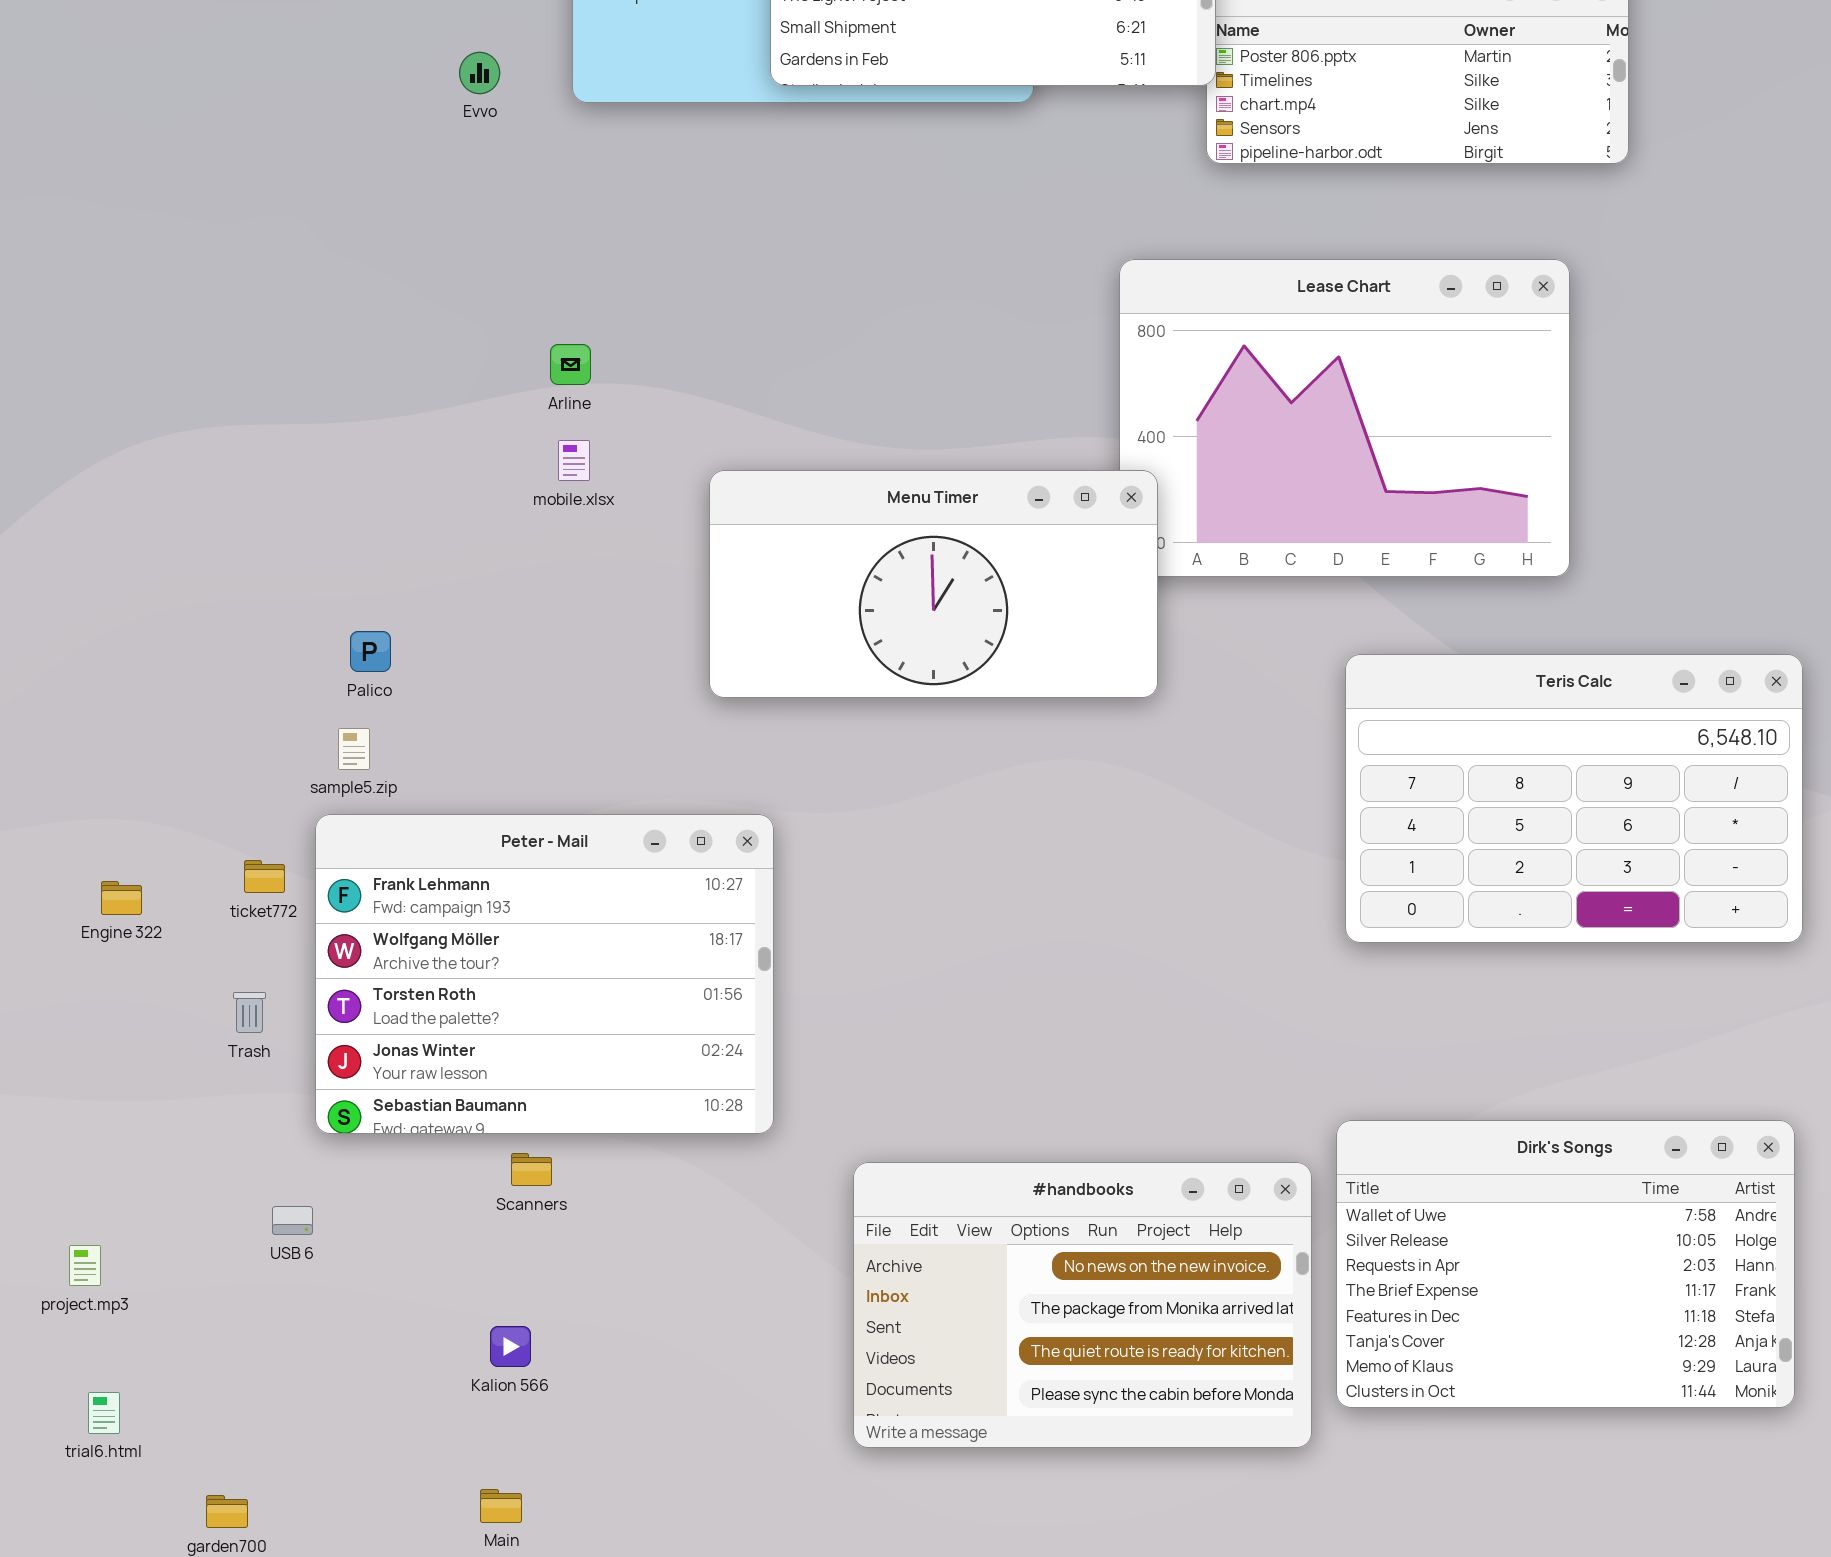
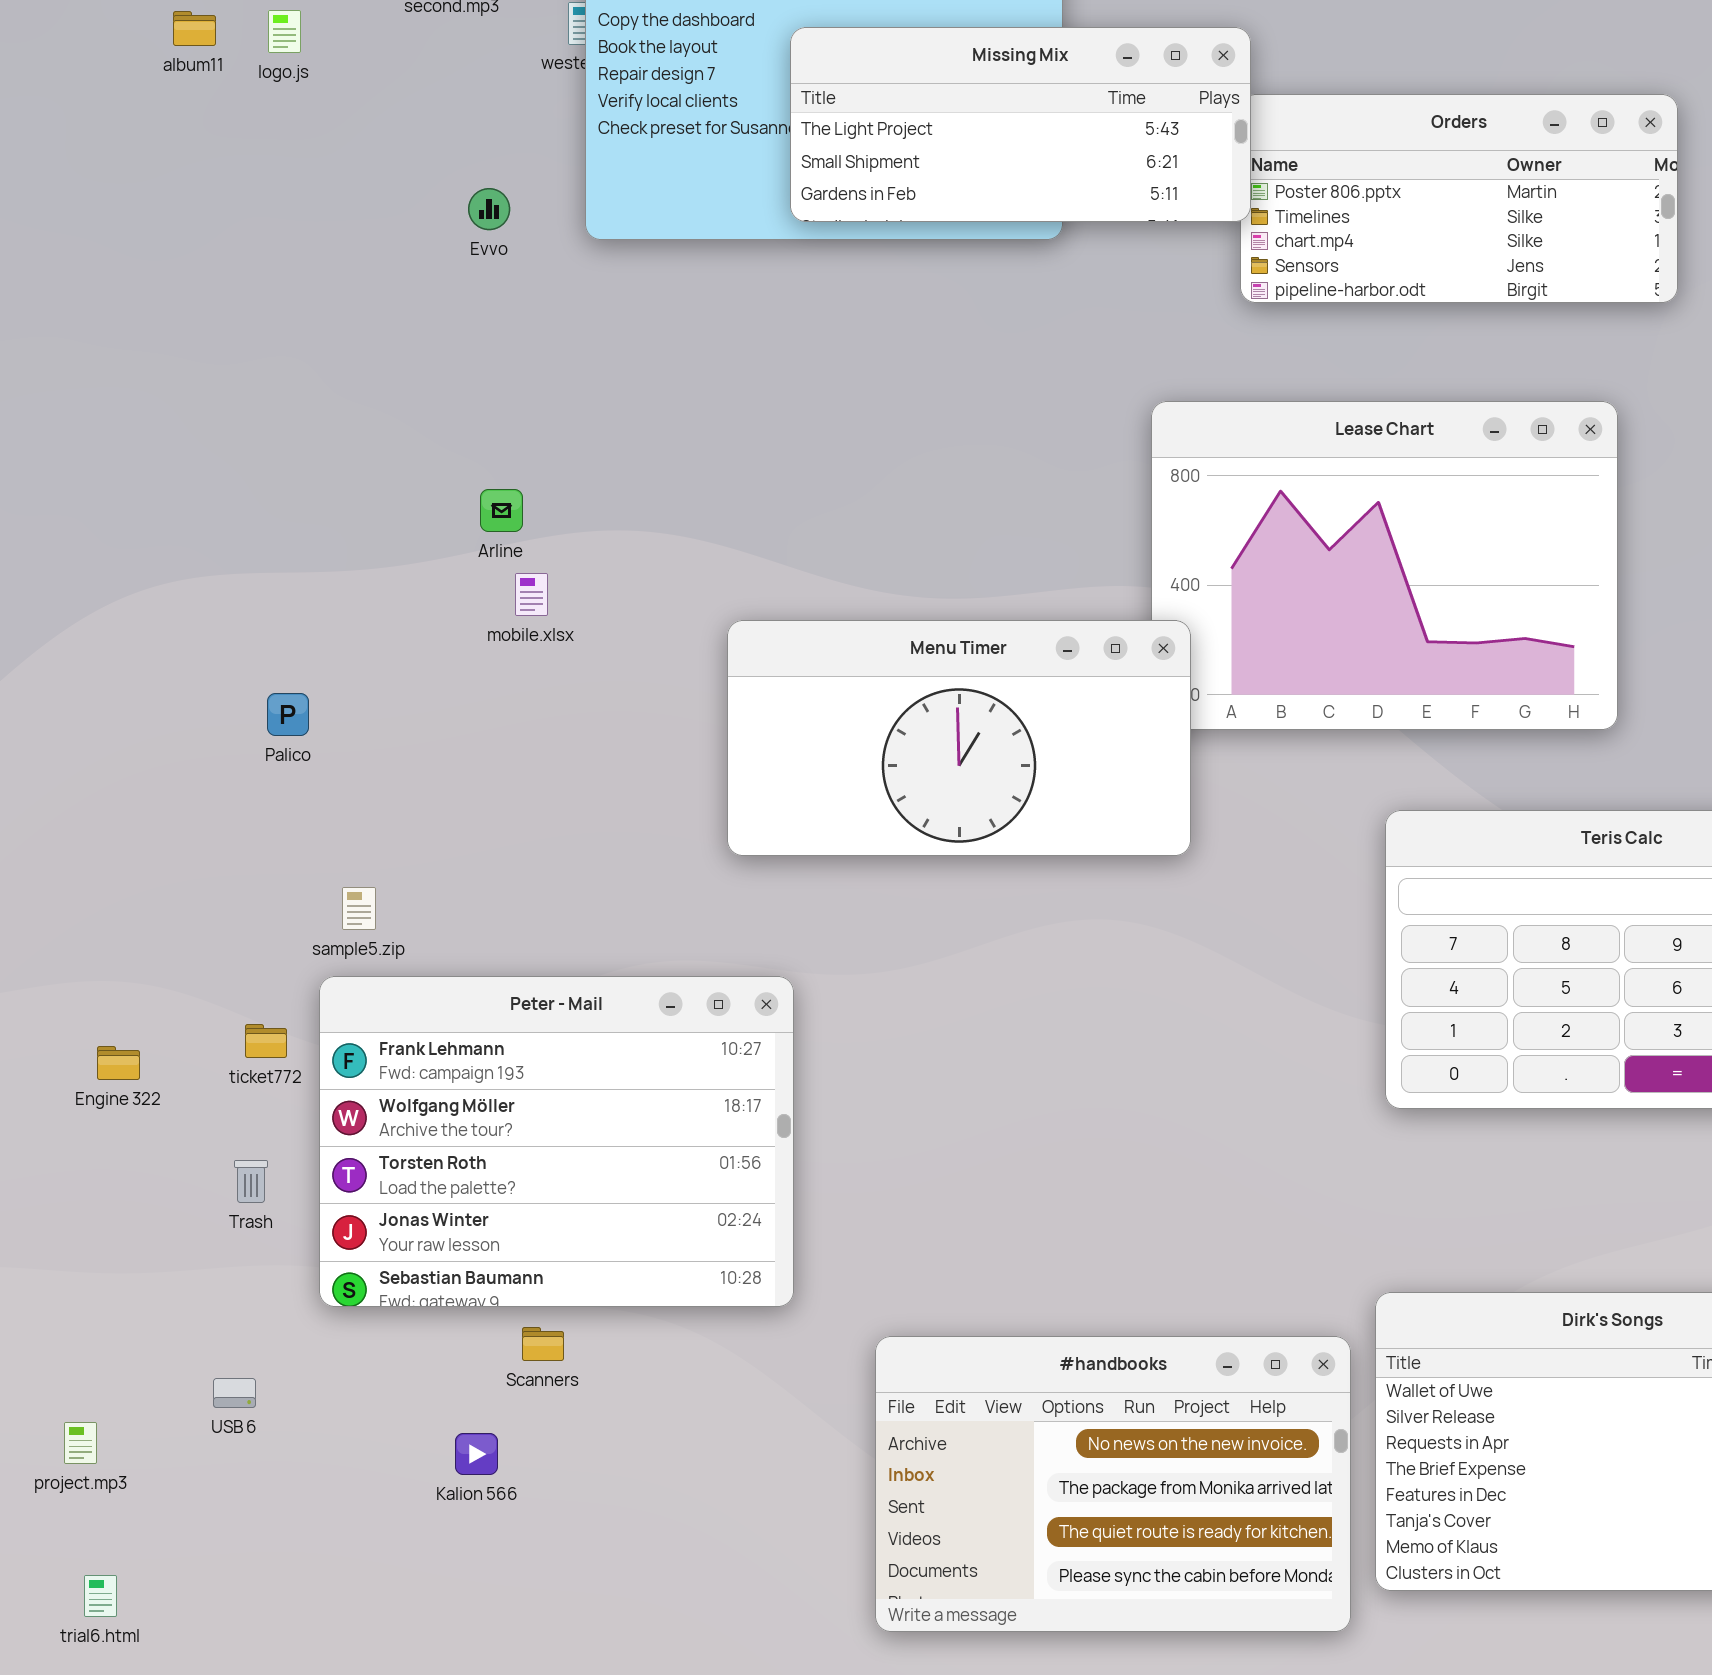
Arline: [550,344,591,385] -> [480,489,523,532], moved
mobile.xlsx: [558,440,590,481] -> [515,573,548,616], moved
Palico: [350,631,391,672] -> [267,693,309,736], moved
USB 6: [272,1206,313,1235] -> [213,1378,256,1408], moved
Kalion 566: [490,1326,531,1367] -> [455,1433,498,1475], moved

